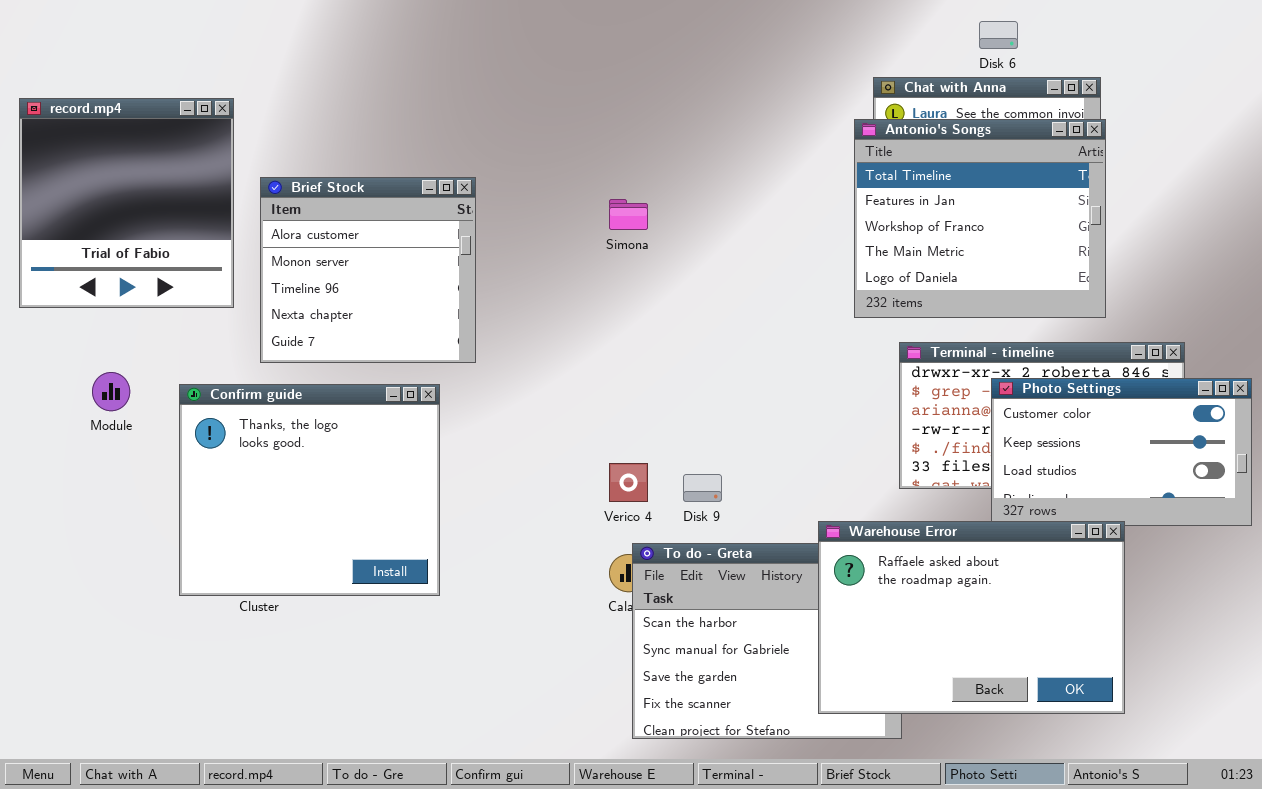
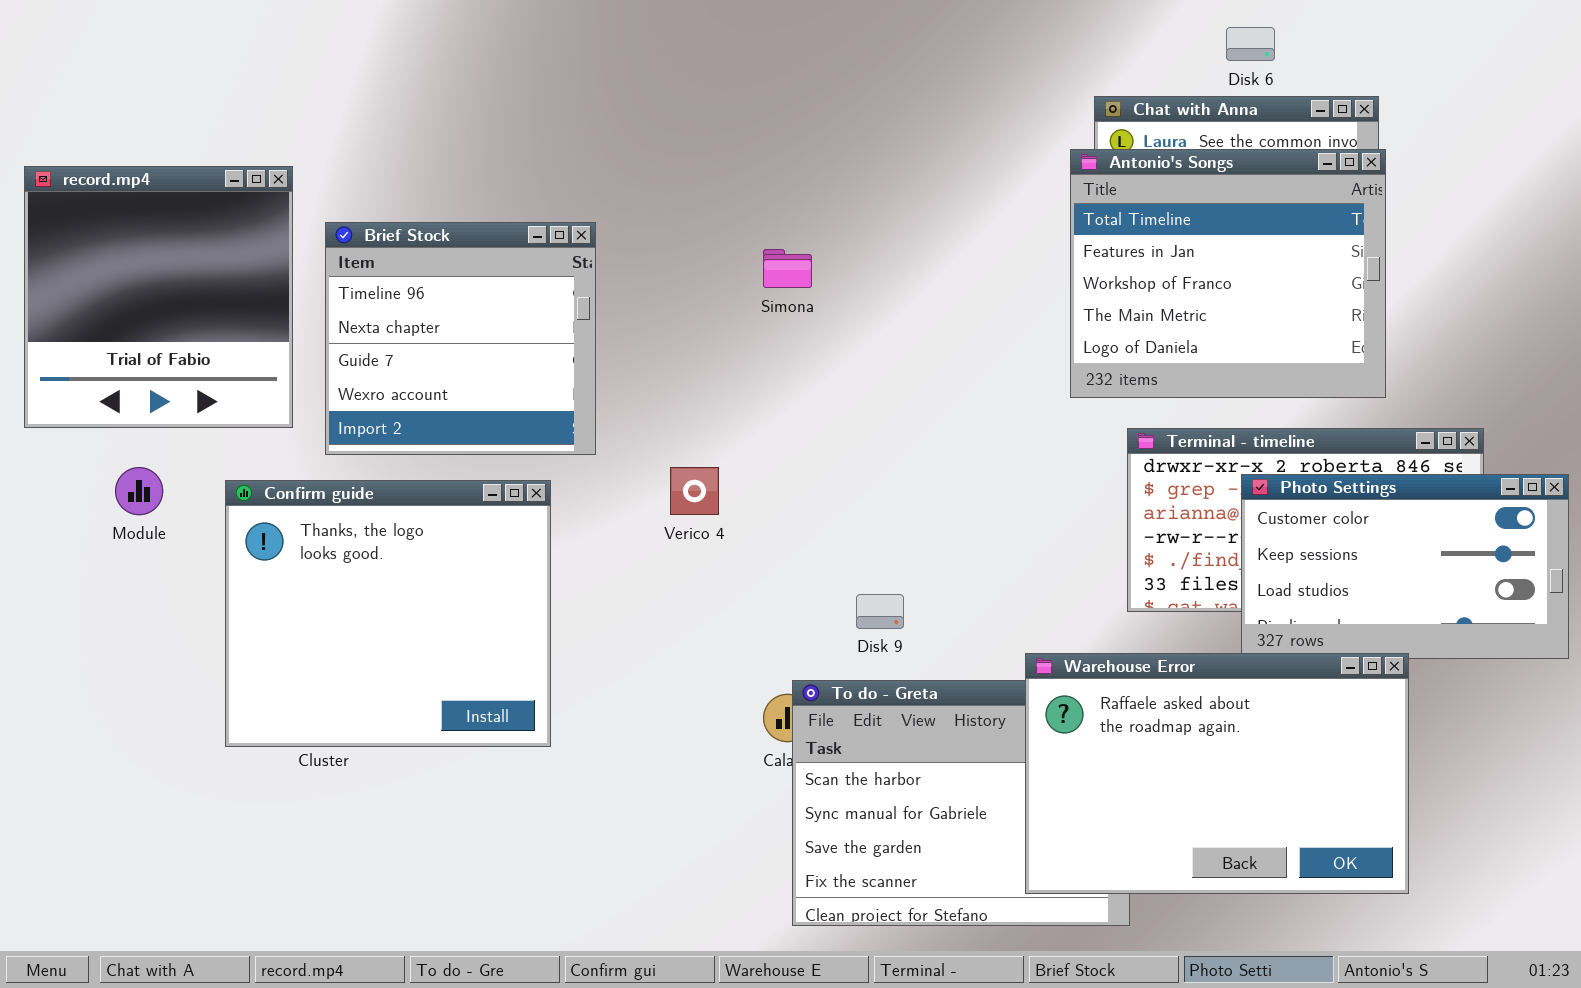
record.mp4: [19,98,234,308] -> [24,166,293,428], moved
Brief Stock: [260,177,476,363] -> [325,222,596,455], scrolled down 2 rows
Verico 4: [609,463,648,502] -> [670,467,719,515], moved

